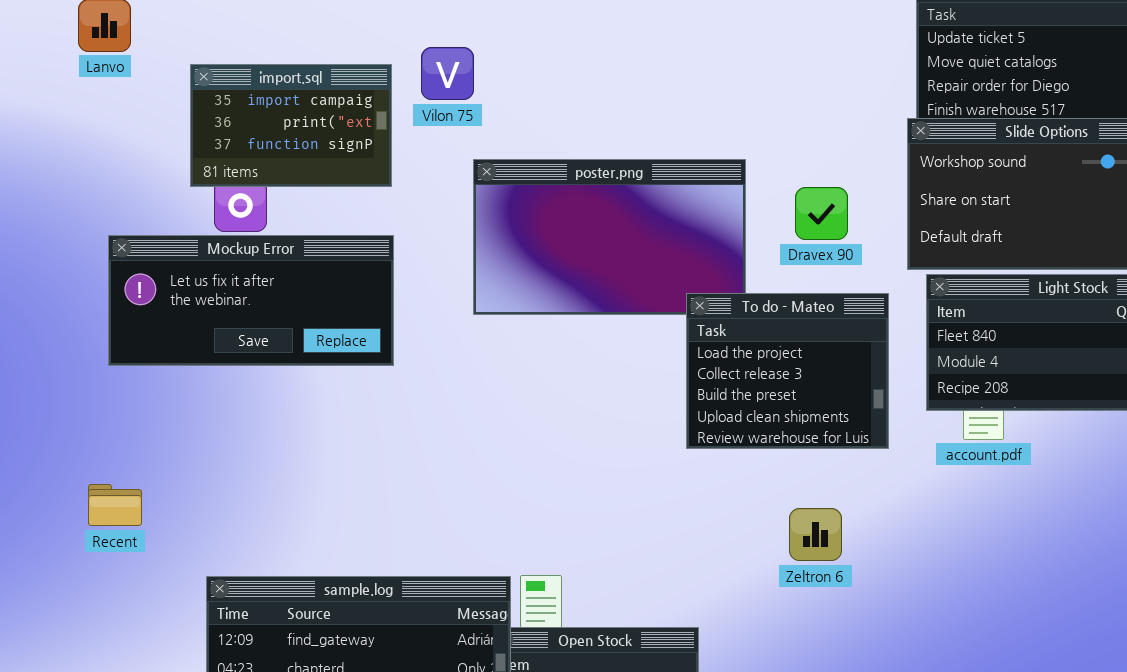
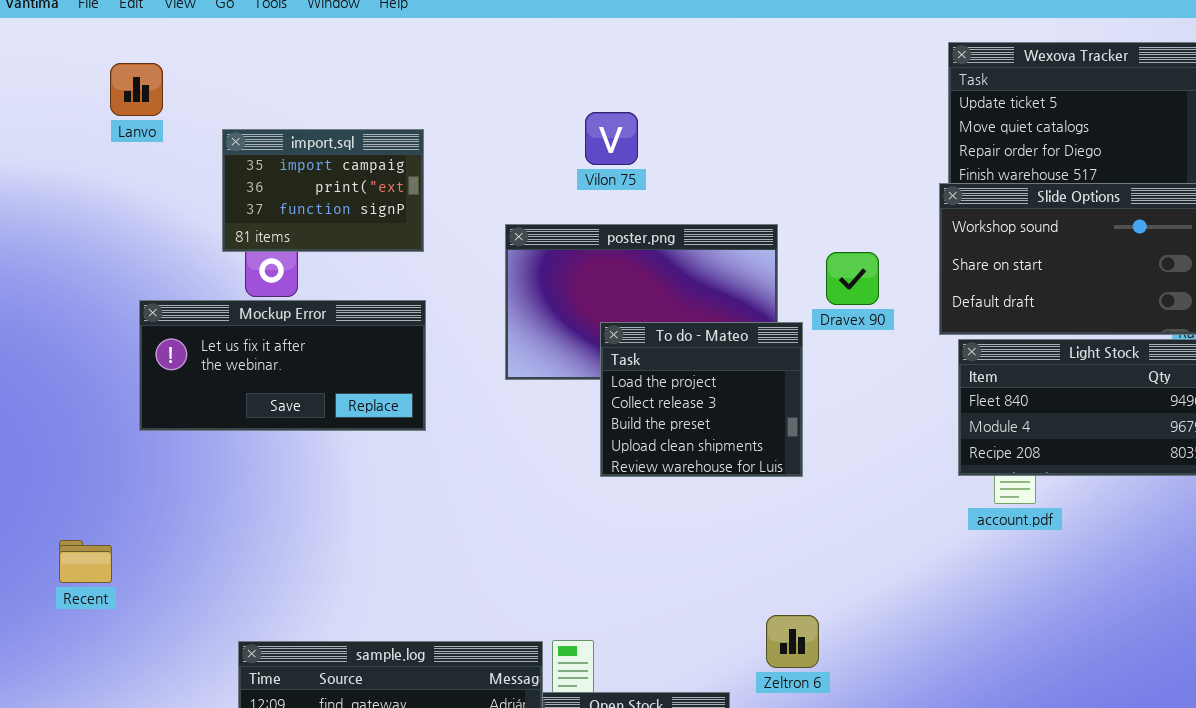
Vilon 75: [421,47,474,100] -> [585,112,638,165], moved
To do - Mateo: [686,293,889,449] -> [600,322,803,477], moved
Recent: [88,484,142,526] -> [59,540,112,583], moved
Zeltron 6: [789,508,842,561] -> [766,615,819,668], moved

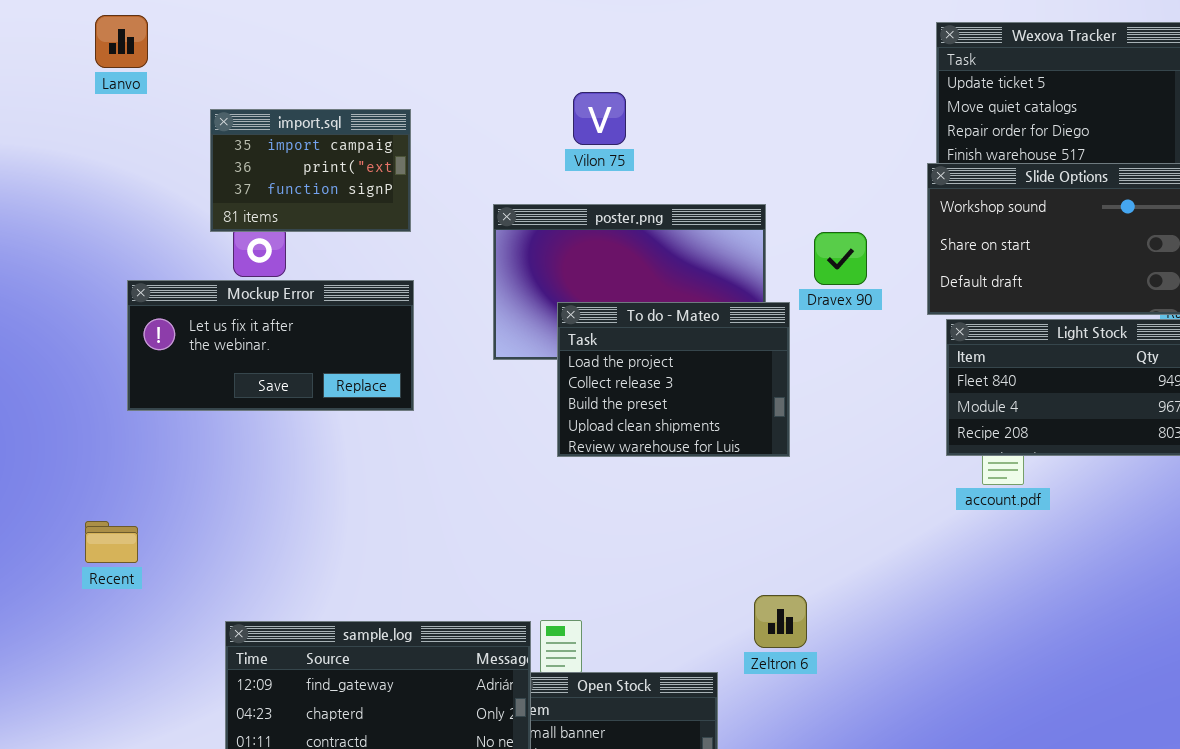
Lanvo: [110,63,163,116] -> [95,15,148,68], moved
To do - Mateo: [600,322,803,477] -> [557,302,790,457], resized
Recent: [59,540,112,583] -> [85,521,138,563], moved

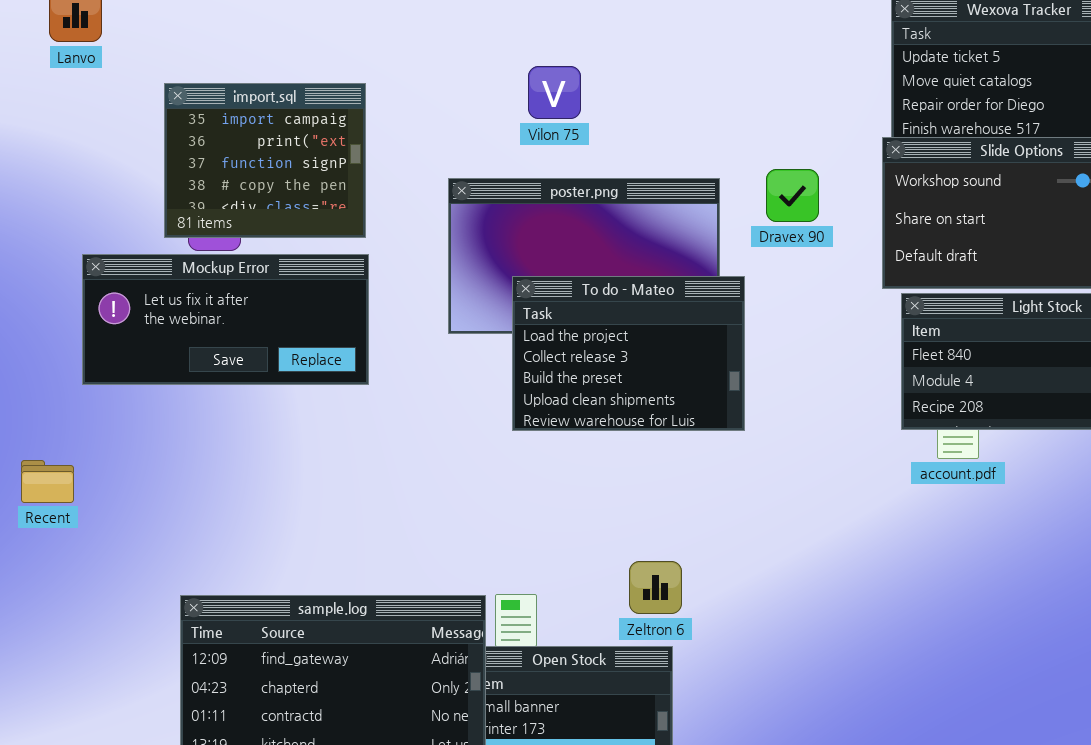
import.sql: [210,109,411,232] -> [164,83,366,238], resized
Dravex 90: [814,232,867,285] -> [766,169,819,222], moved
Recent: [85,521,138,563] -> [21,460,74,503], moved
Zeltron 6: [754,595,807,648] -> [629,561,682,614], moved

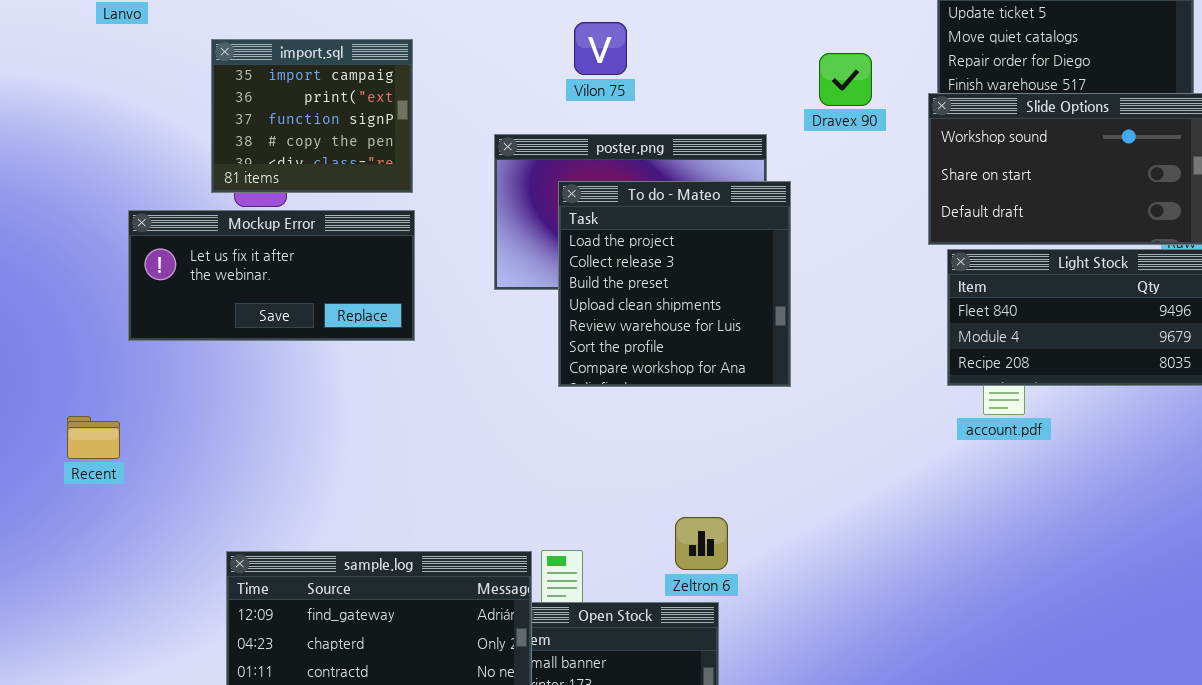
Dravex 90: [766,169,819,222] -> [819,53,872,106], moved
To do - Mateo: [512,276,745,431] -> [558,181,791,387], resized

